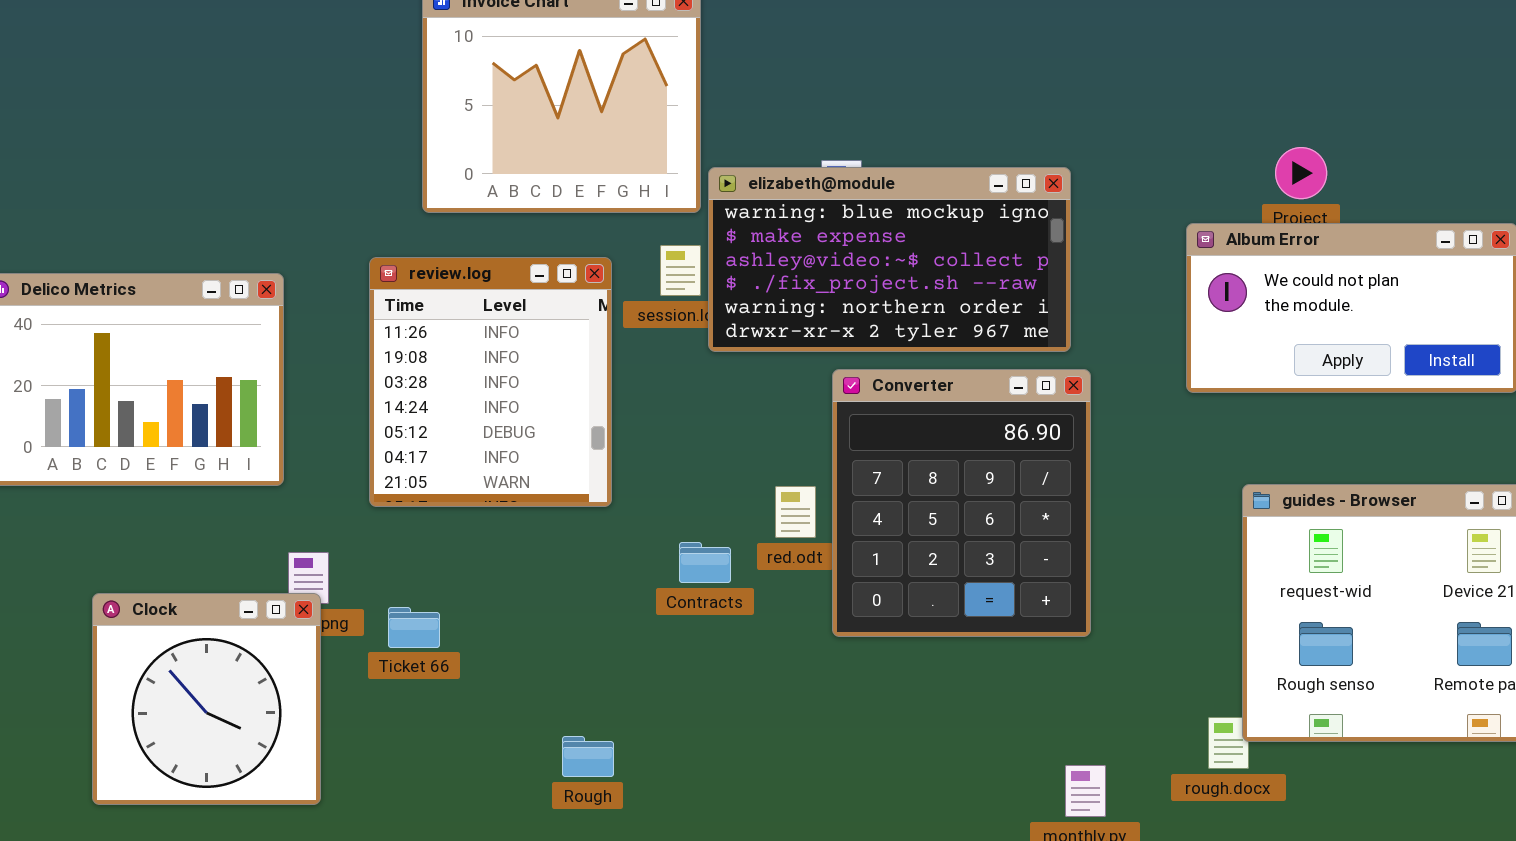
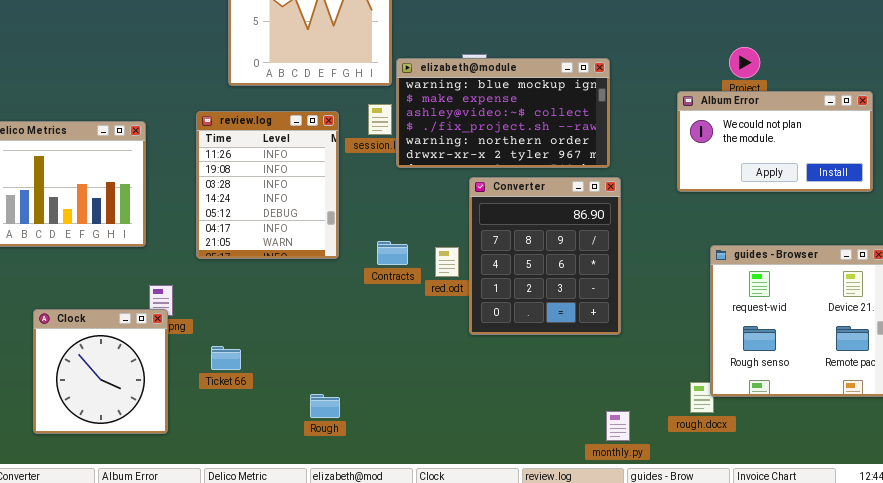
Contracts: [679,542,731,583] -> [377,241,408,265], moved
Ticket 66: [388,607,440,648] -> [211,346,241,370], moved

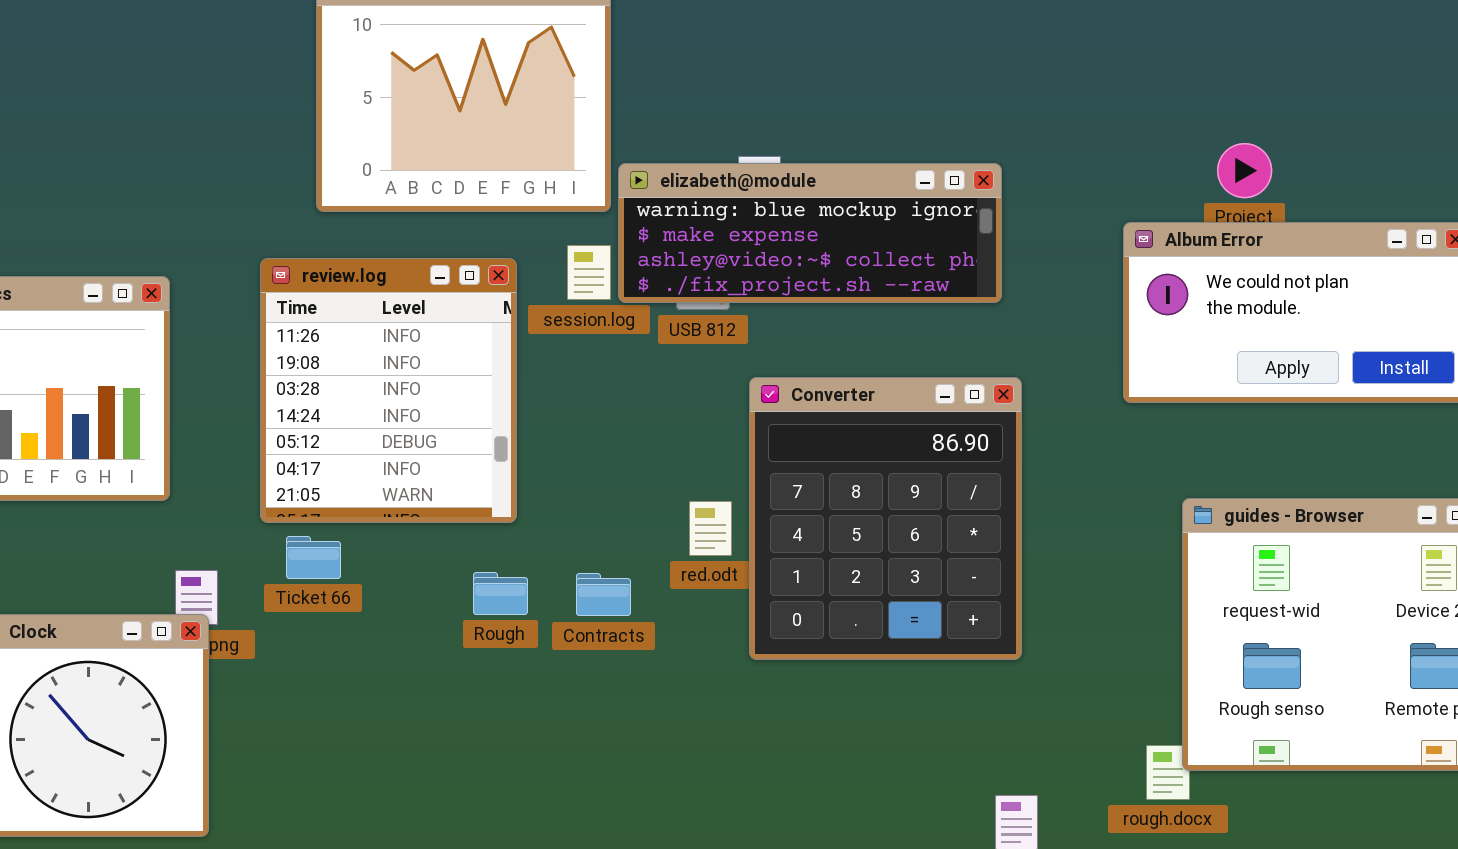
elizabeth@module: [396,58,610,168] -> [618,163,1002,303], resized
Contracts: [377,241,408,265] -> [576,573,631,616], moved
Ticket 66: [211,346,241,370] -> [286,536,341,579], moved
Rough: [310,394,340,418] -> [473,572,528,615], moved

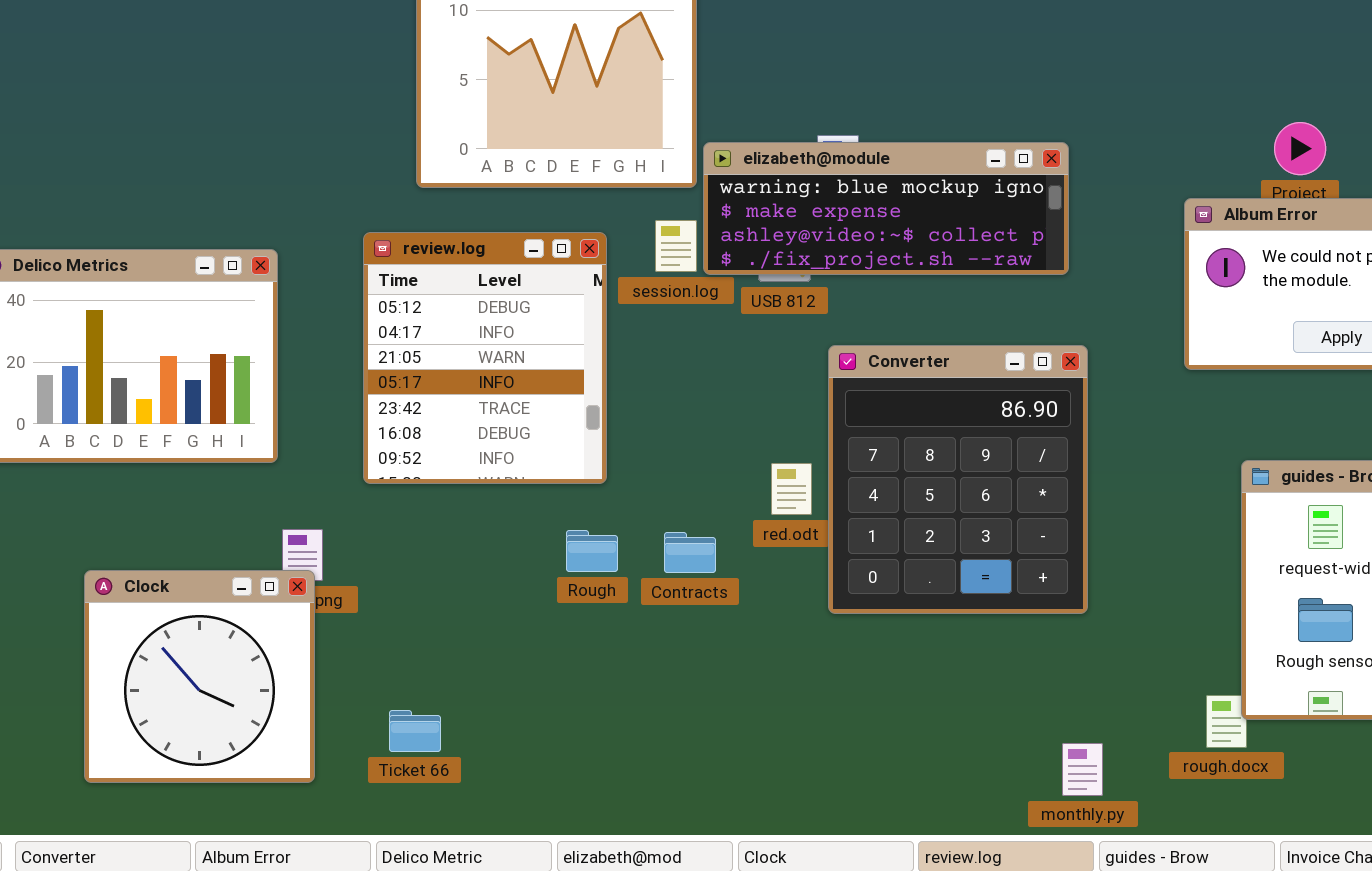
review.log: [260,258,517,523] -> [363,232,607,484], scrolled down 4 rows
Ticket 66: [286,536,341,579] -> [389,710,441,752], moved

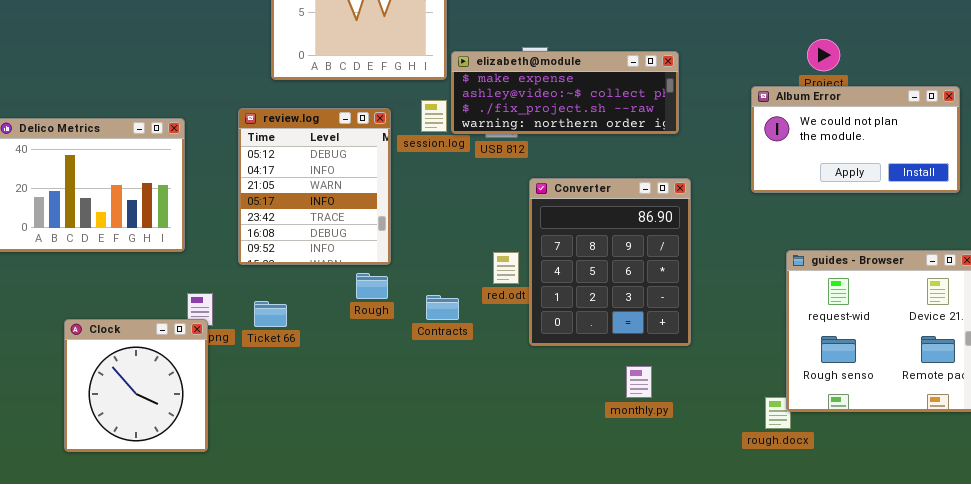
elizabeth@module: [703,142,1069,275] -> [451,51,679,134], scrolled down 1 row
Rough: [566,530,618,572] -> [356,273,388,299], moved
Ticket 66: [389,710,441,752] -> [254,301,287,327], moved
monthly.py: [1062,743,1103,796] -> [626,366,652,398], moved

